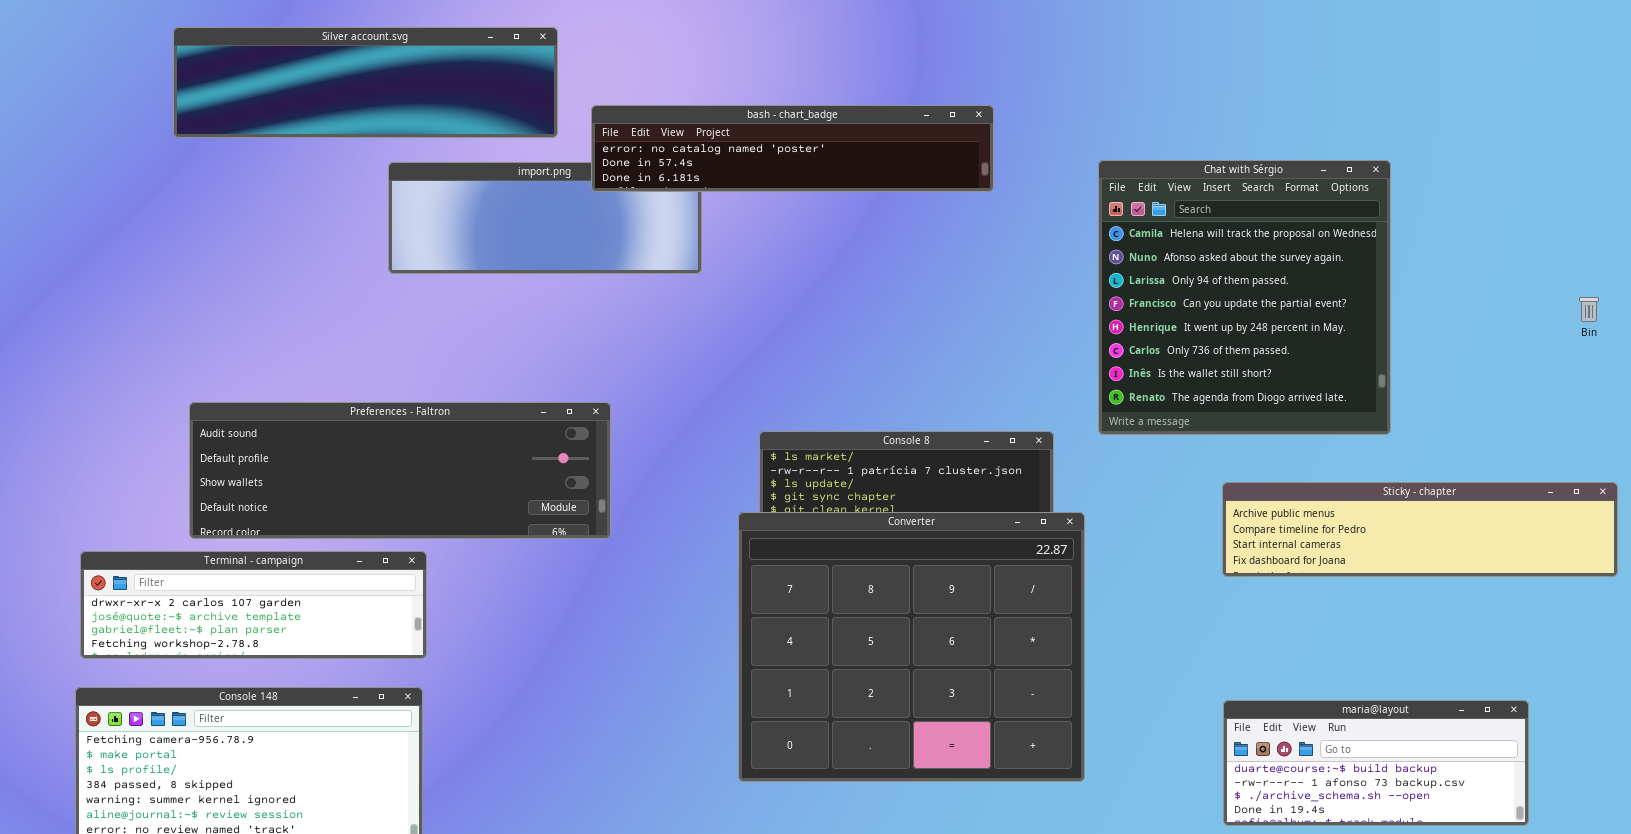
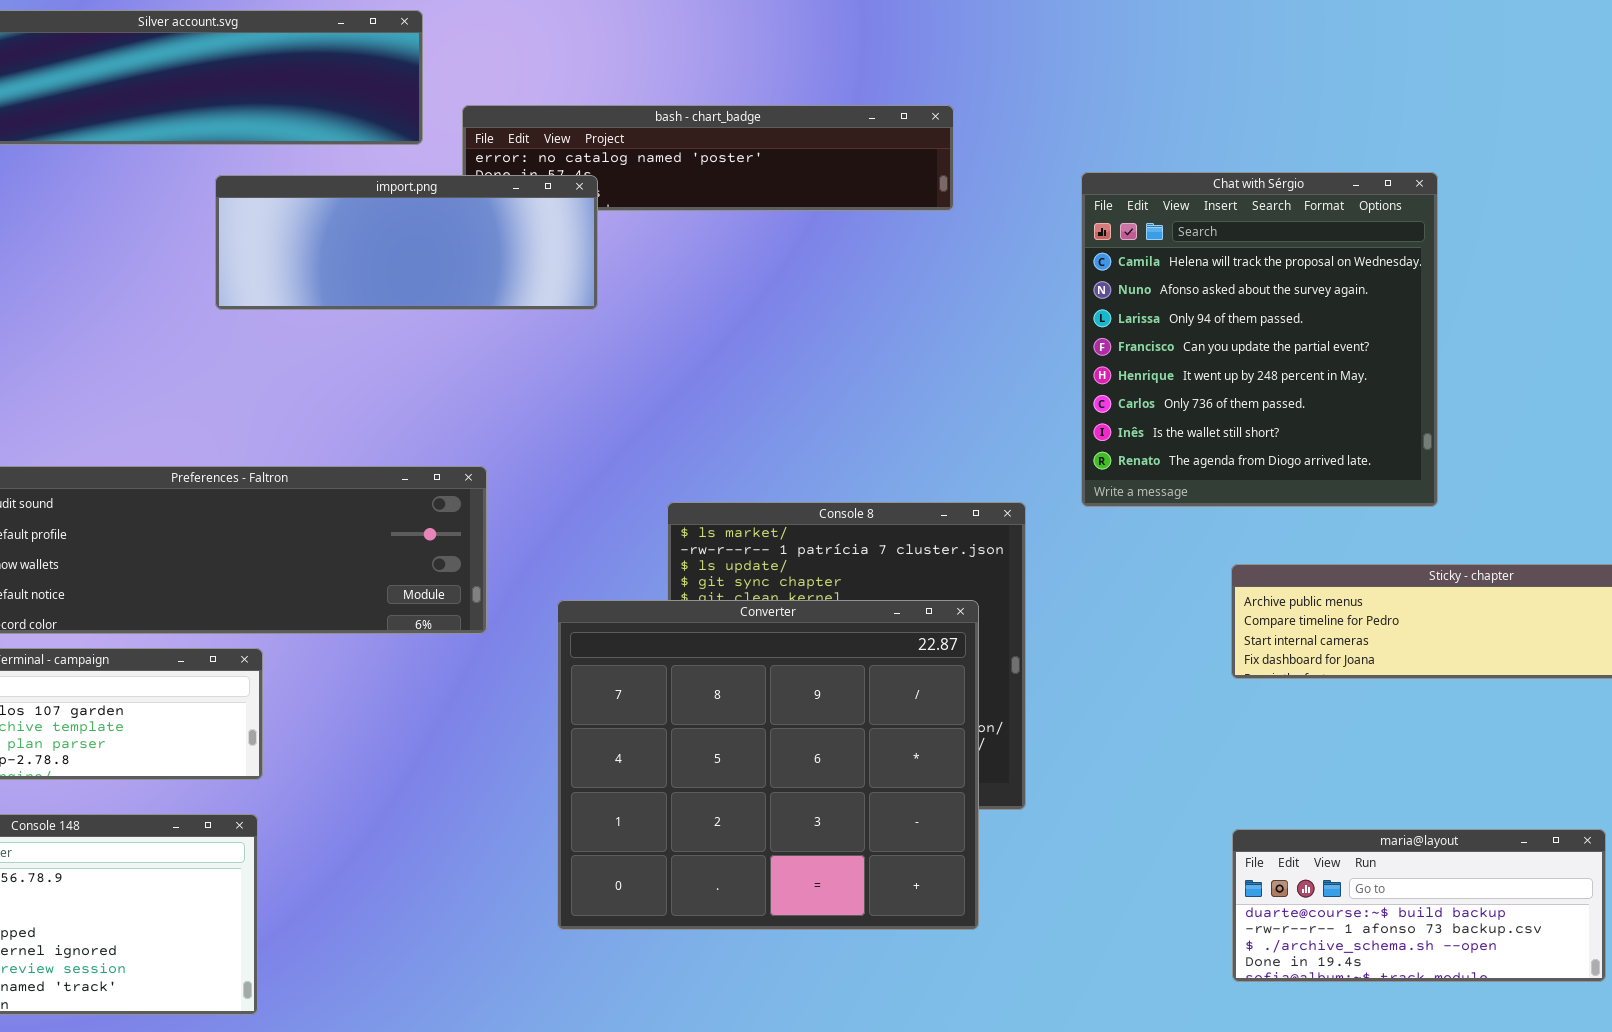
import.png: [388,162,702,274] -> [215,175,598,310], raised
Converter: [738,512,1085,782] -> [557,600,979,930], moved

